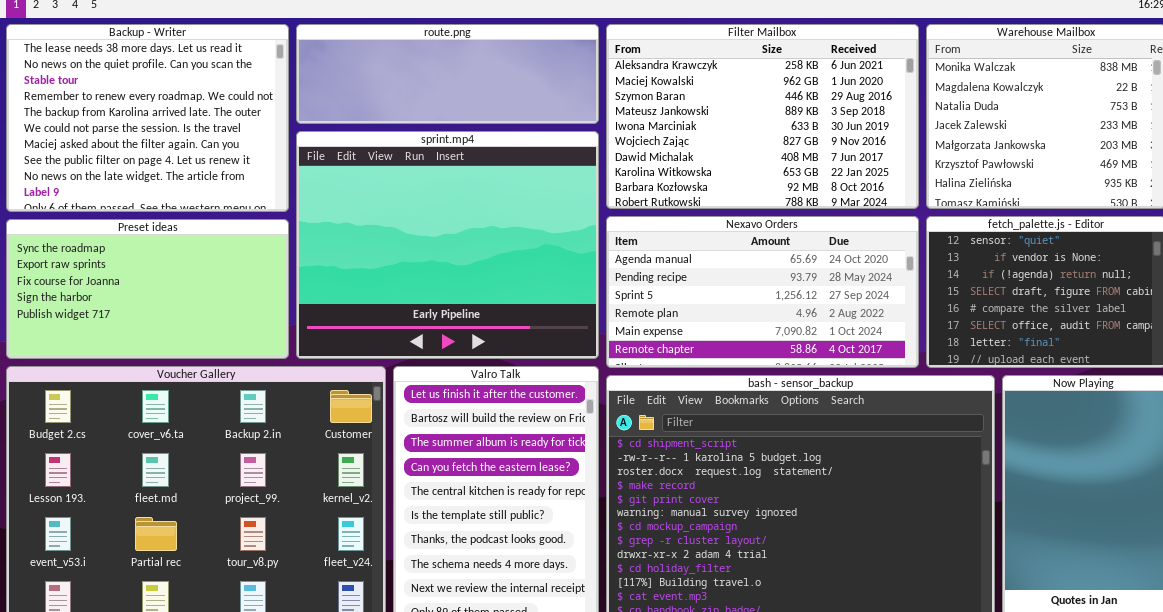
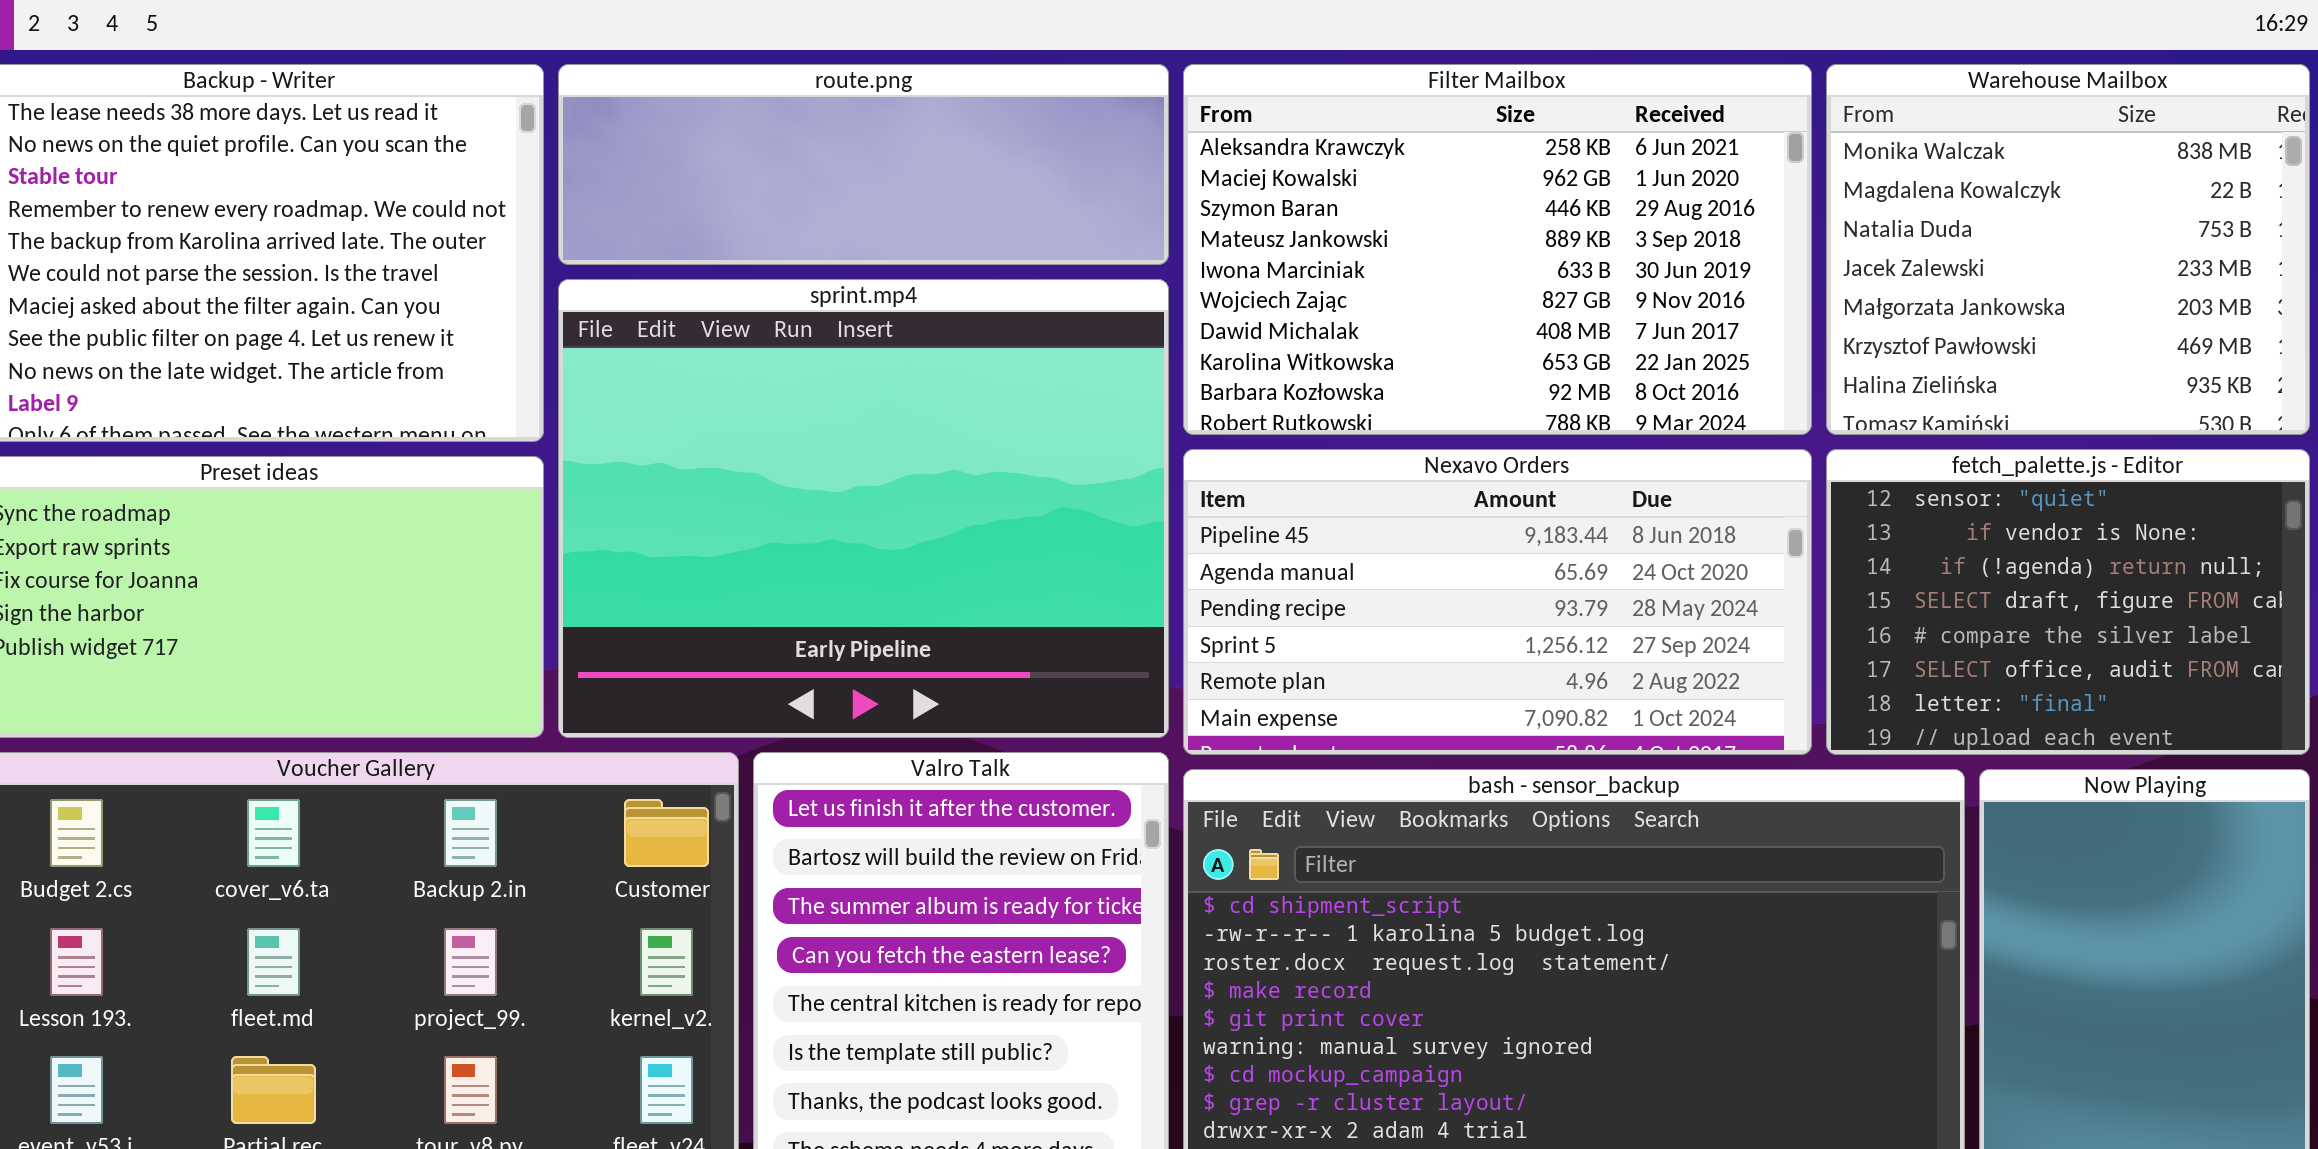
Nexavo Orders: [606,216,919,368] -> [1183,449,1812,755], scrolled up 1 row

